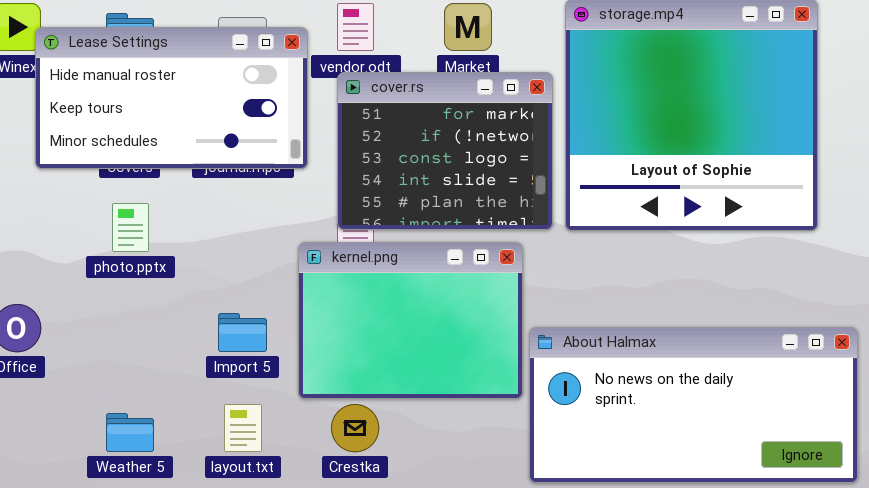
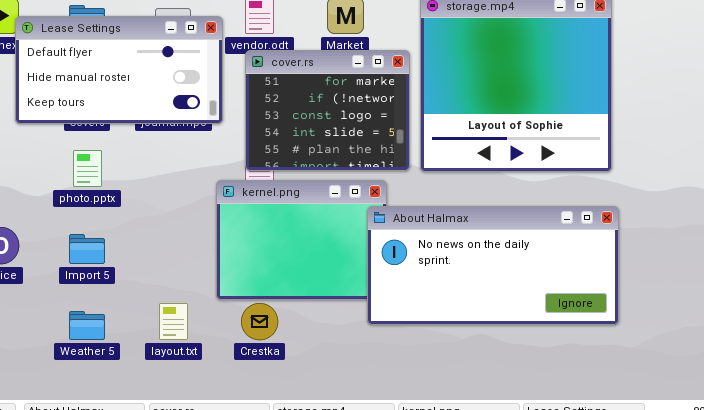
Lease Settings: [35,27,308,169] -> [15,16,223,124], scrolled up 1 row
Import 5: [218,313,267,352] -> [69,234,105,264], moved
About Halmax: [529,327,858,483] -> [367,206,619,325], moved

